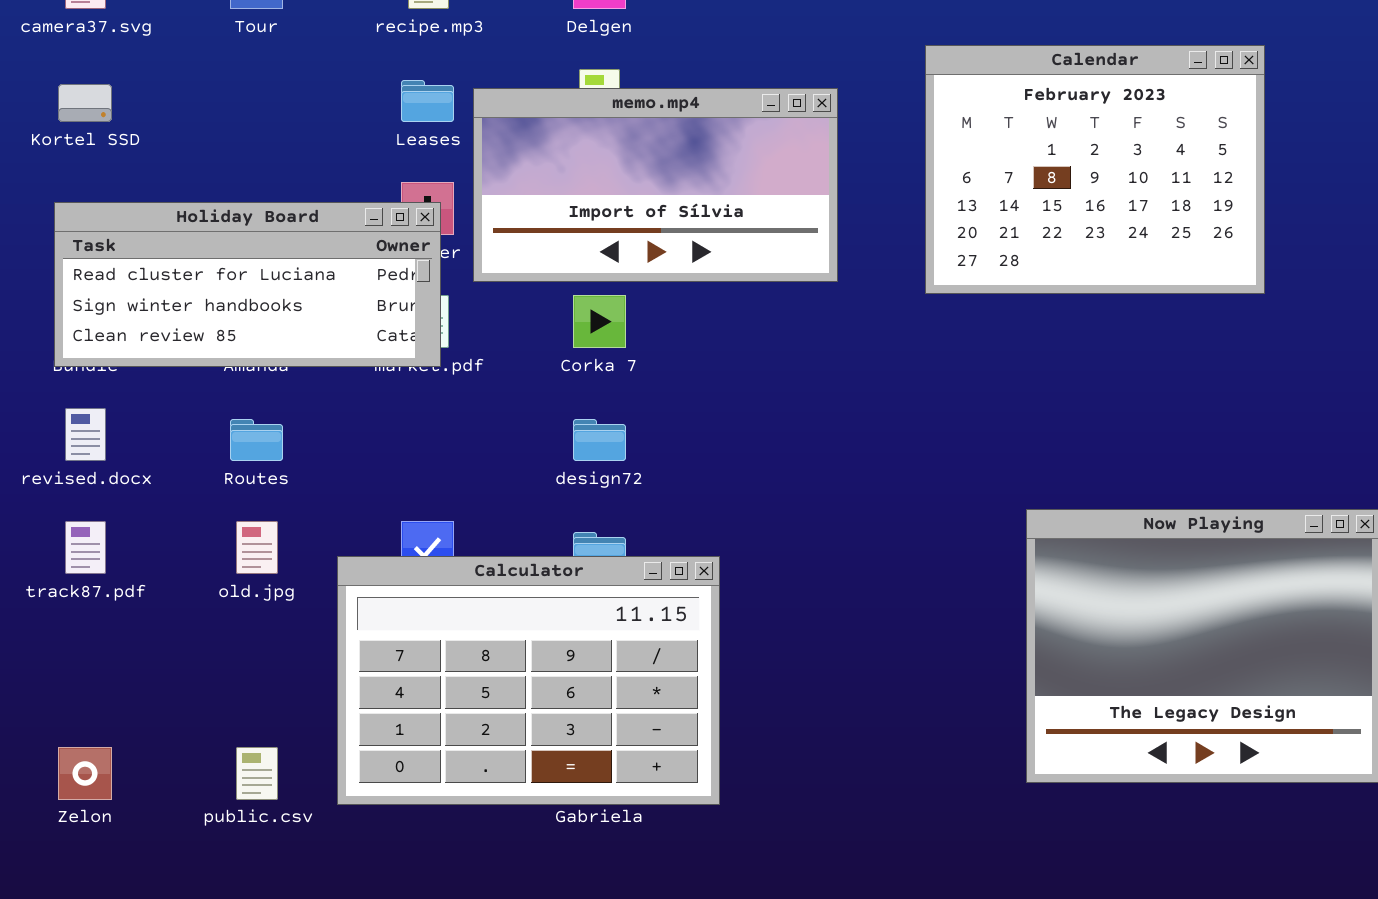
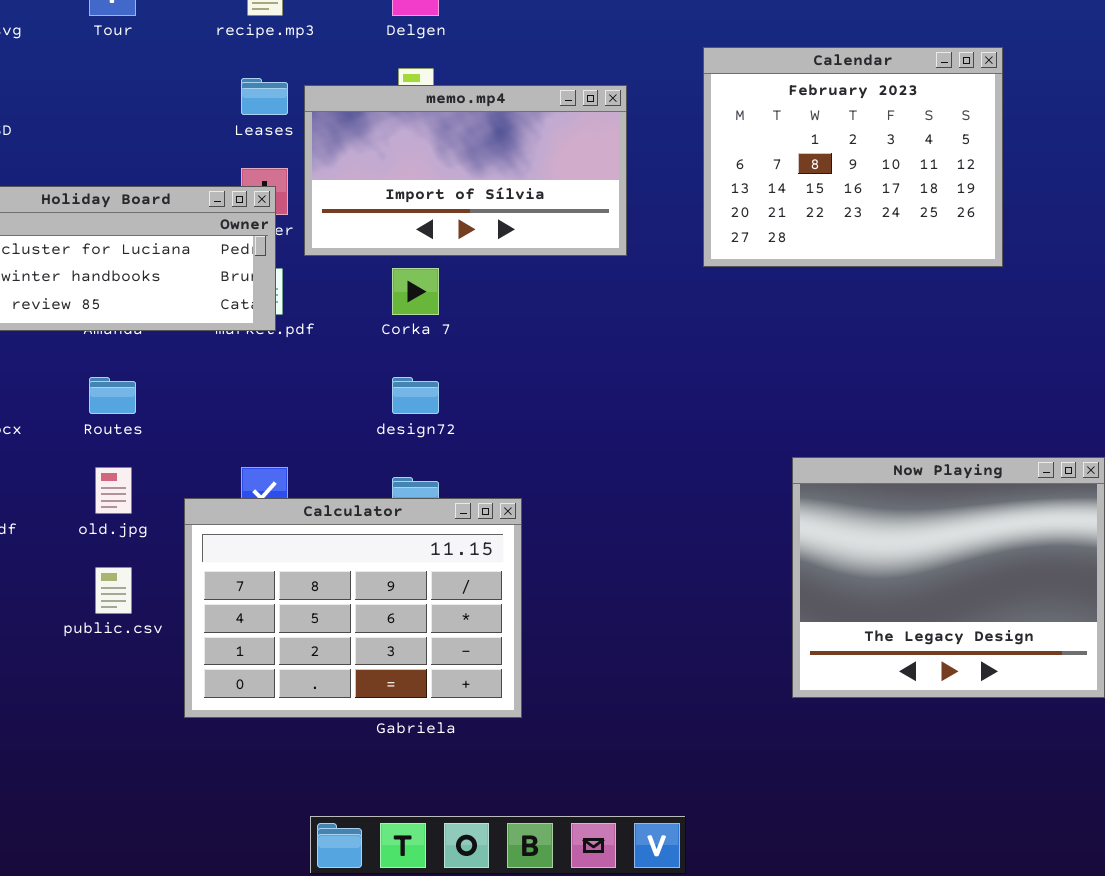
public.csv: [236,747,278,800] -> [95,567,132,614], moved

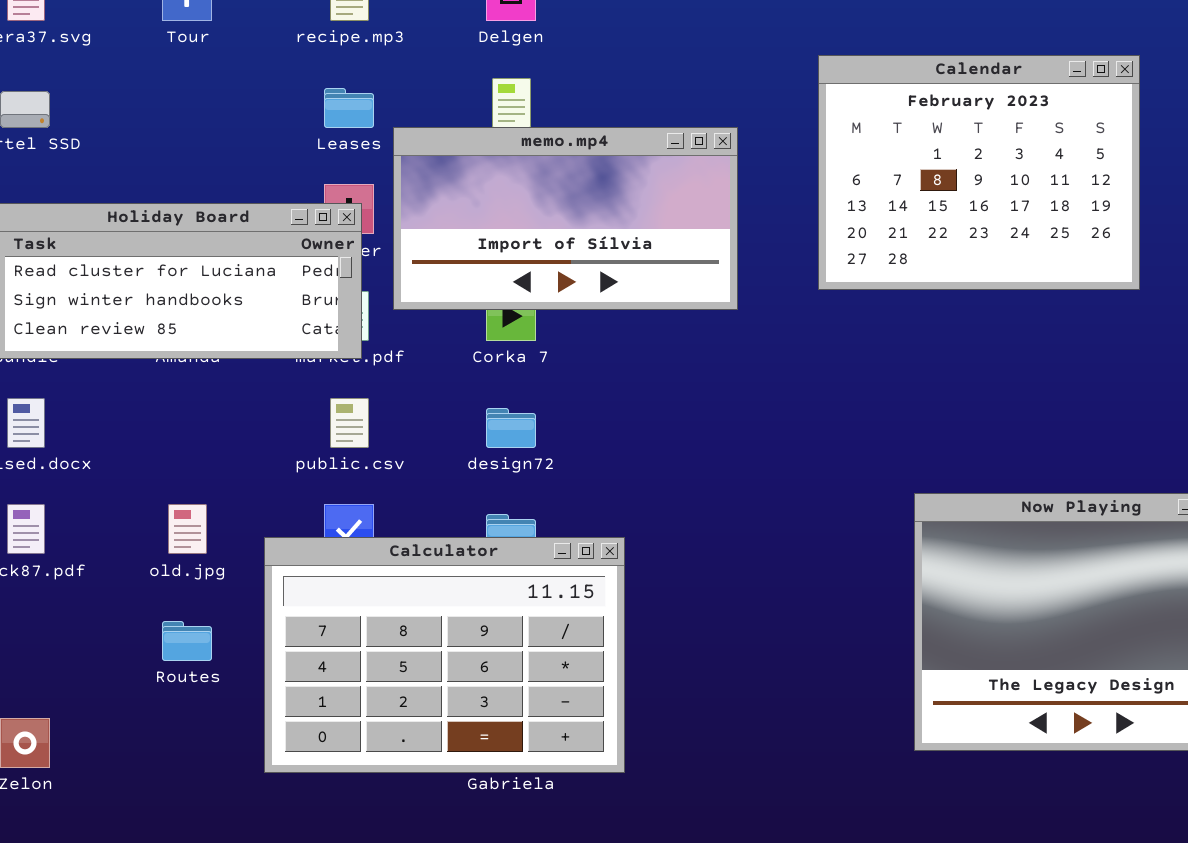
memo.mp4: [304,85,627,256] -> [393,127,738,310], moved
Routes: [89,377,136,414] -> [162,621,212,661], moved
public.csv: [95,567,132,614] -> [330,398,369,448], moved

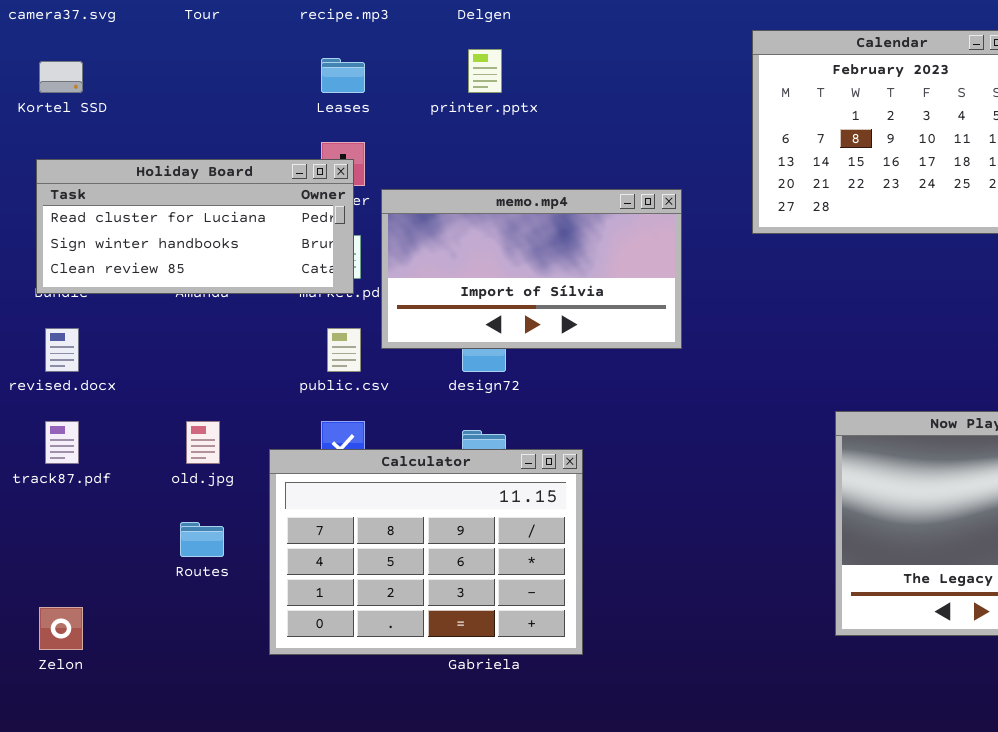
memo.mp4: [393,127,738,310] -> [381,189,682,349], moved

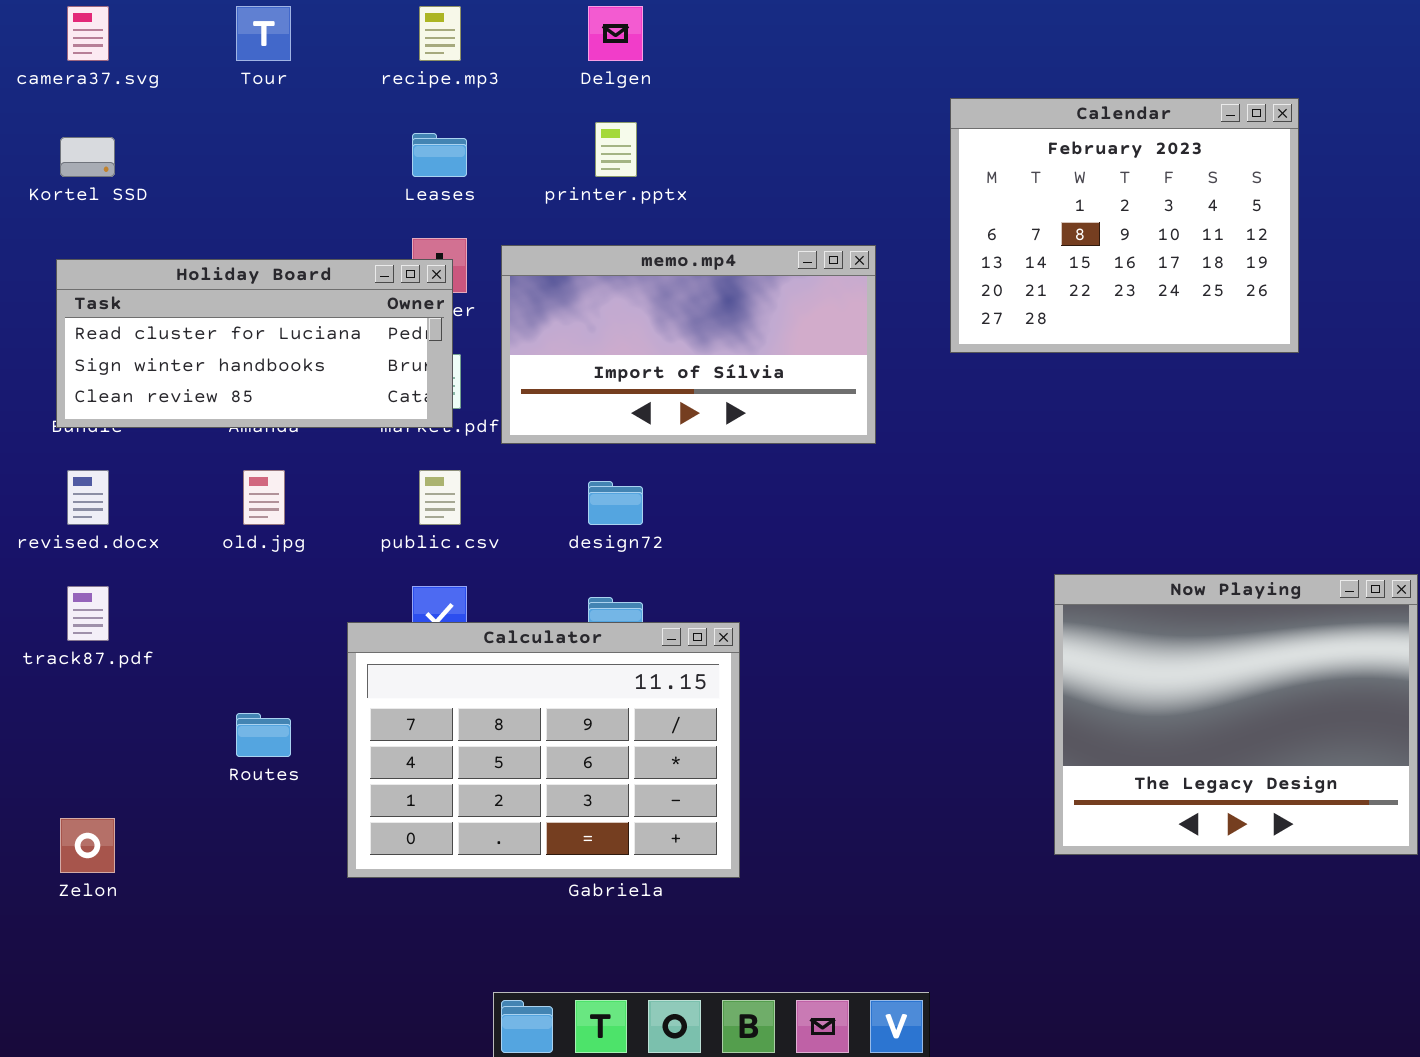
memo.mp4: [381,189,682,349] -> [501,245,876,444], moved
old.jpg: [186,421,220,464] -> [243,470,285,525], moved

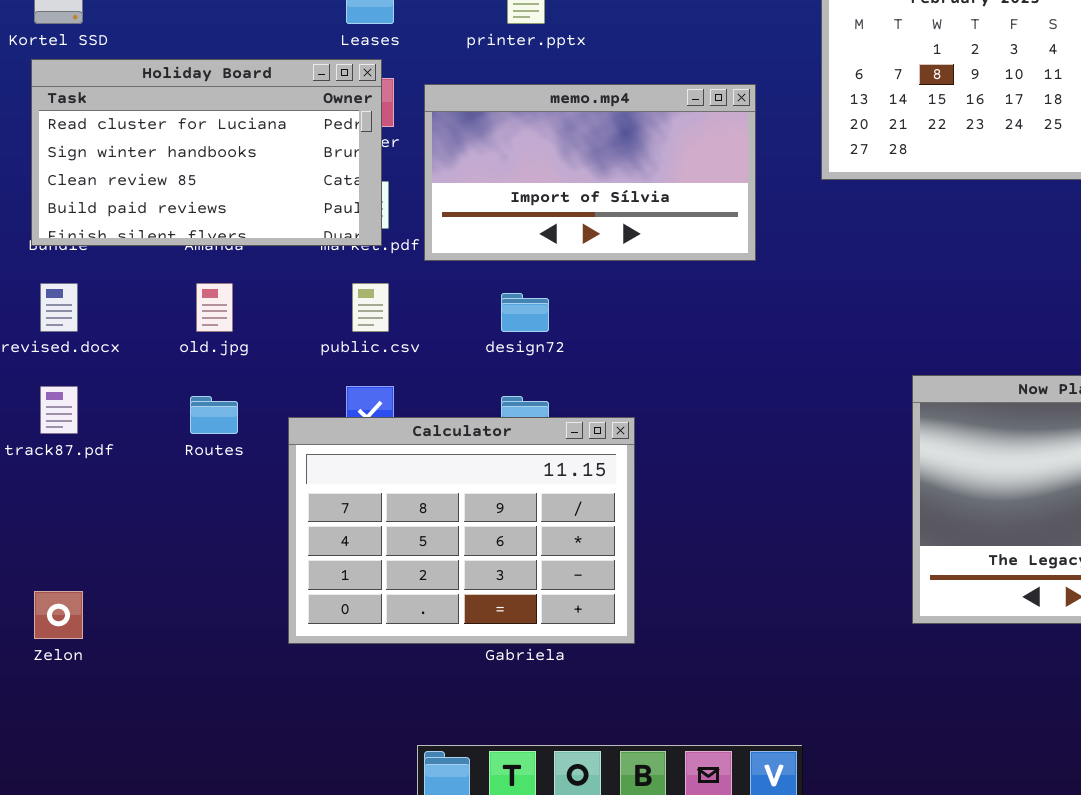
Holiday Board: [56,259,453,428] -> [31,59,382,246], resized
Routes: [236,713,291,757] -> [190,396,238,434], moved

